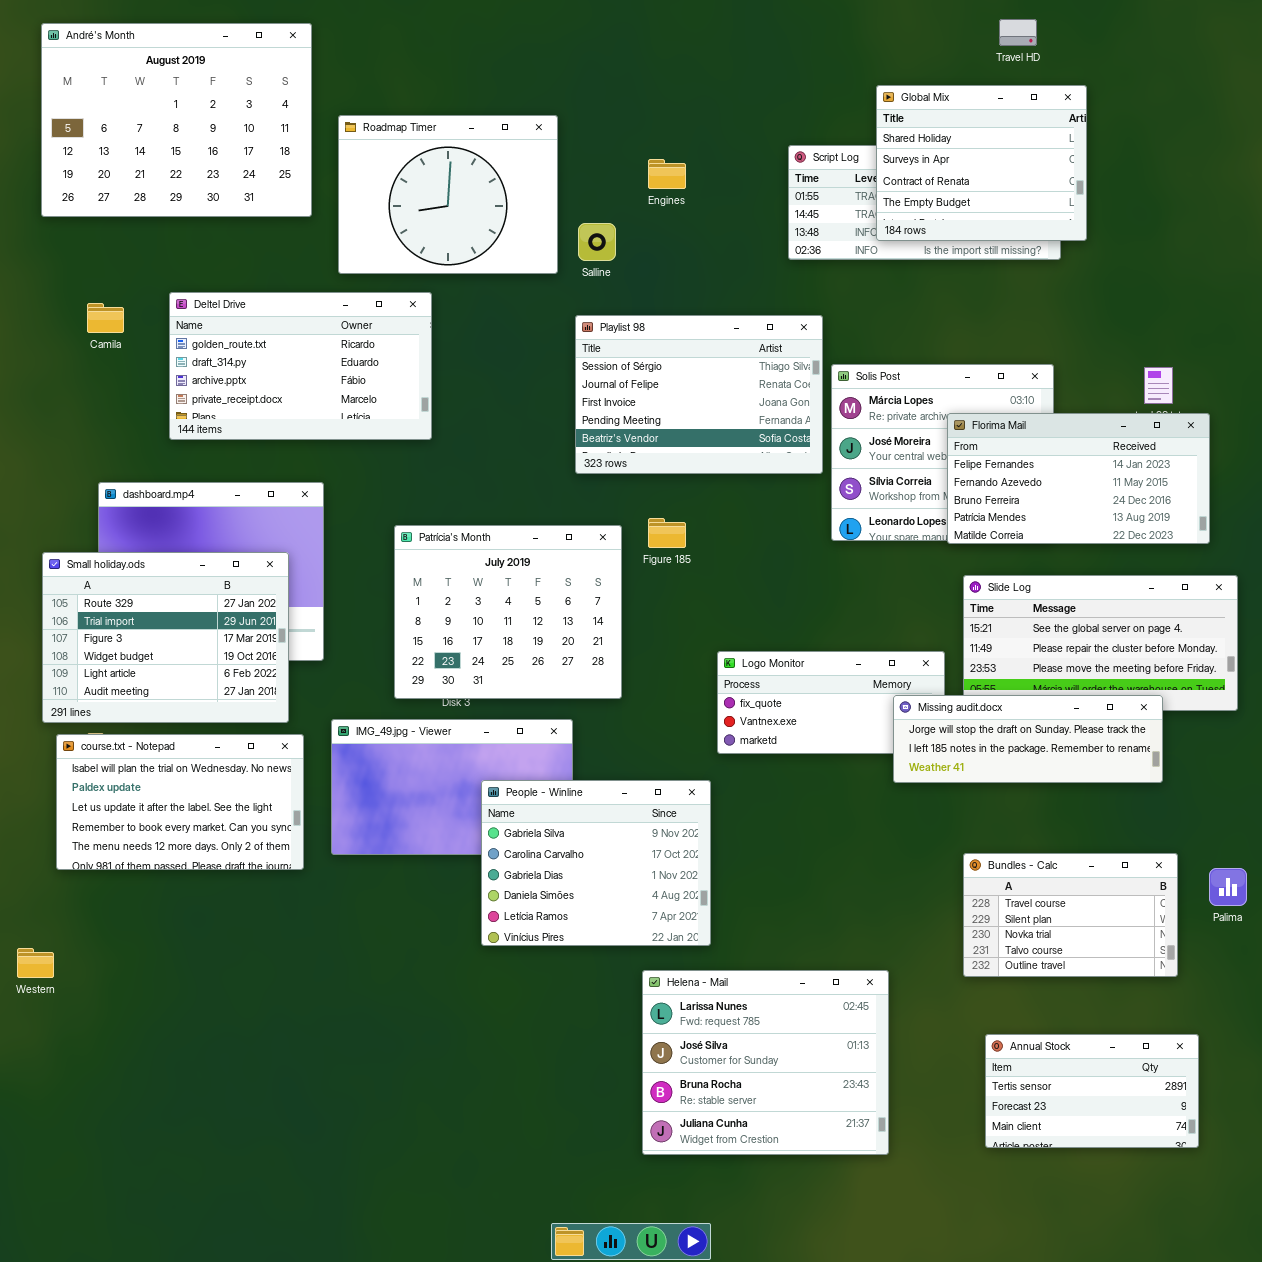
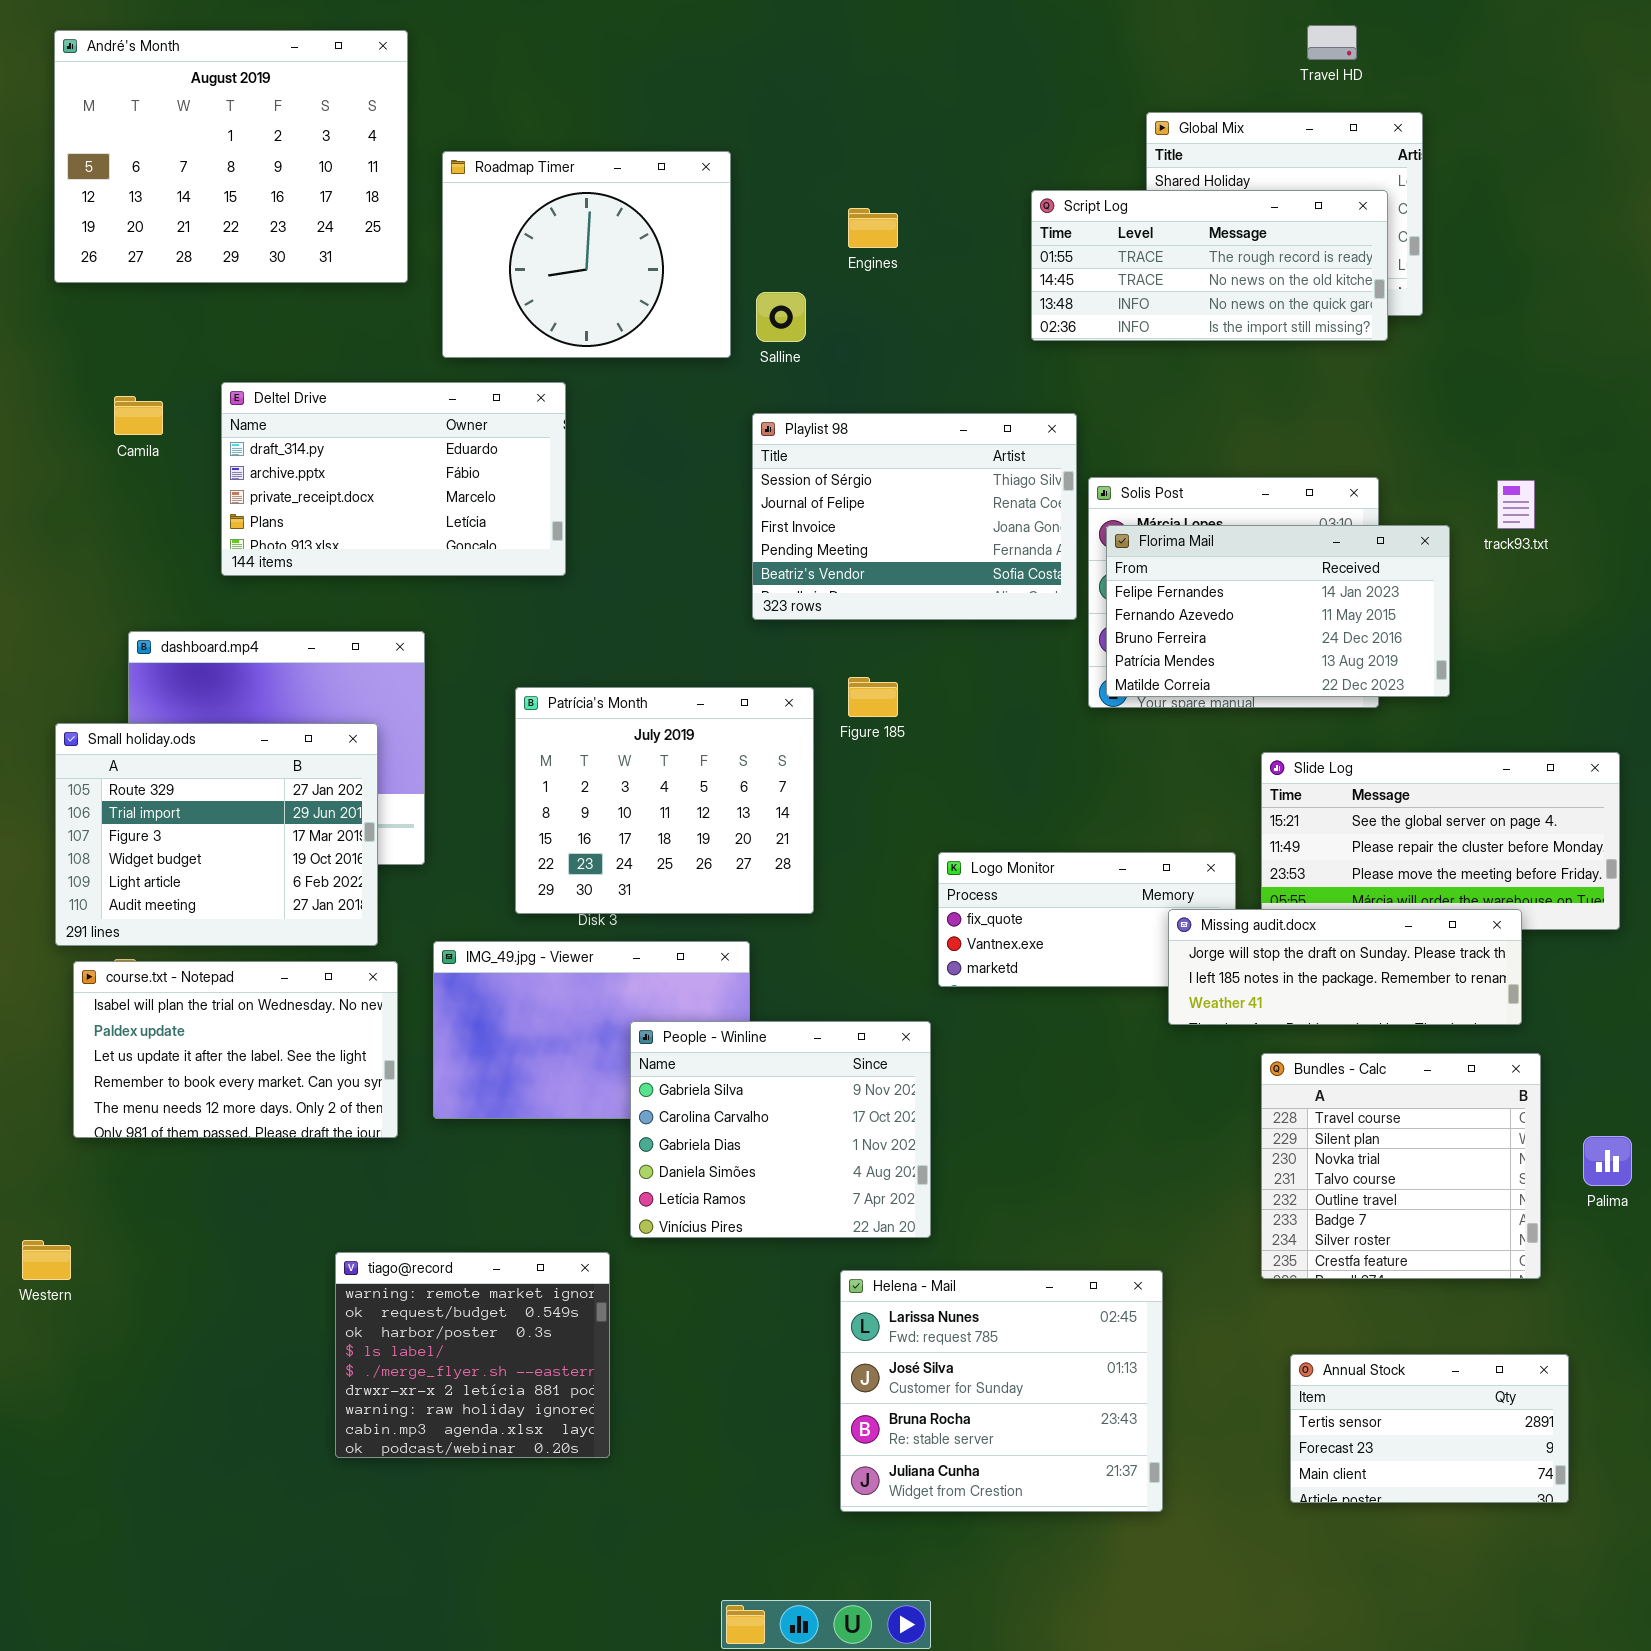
Script Log: [788,145,1061,260] -> [1031,190,1388,341], raised
Deltel Drive: [169,292,432,440] -> [221,382,566,576], scrolled down 1 row
Florima Mail: [947,413,1210,544] -> [1106,525,1450,697], moved
Bundles - Calc: [963,853,1178,977] -> [1261,1053,1541,1279], resized
tiago@record: none -> [335,1252,610,1458], opened

